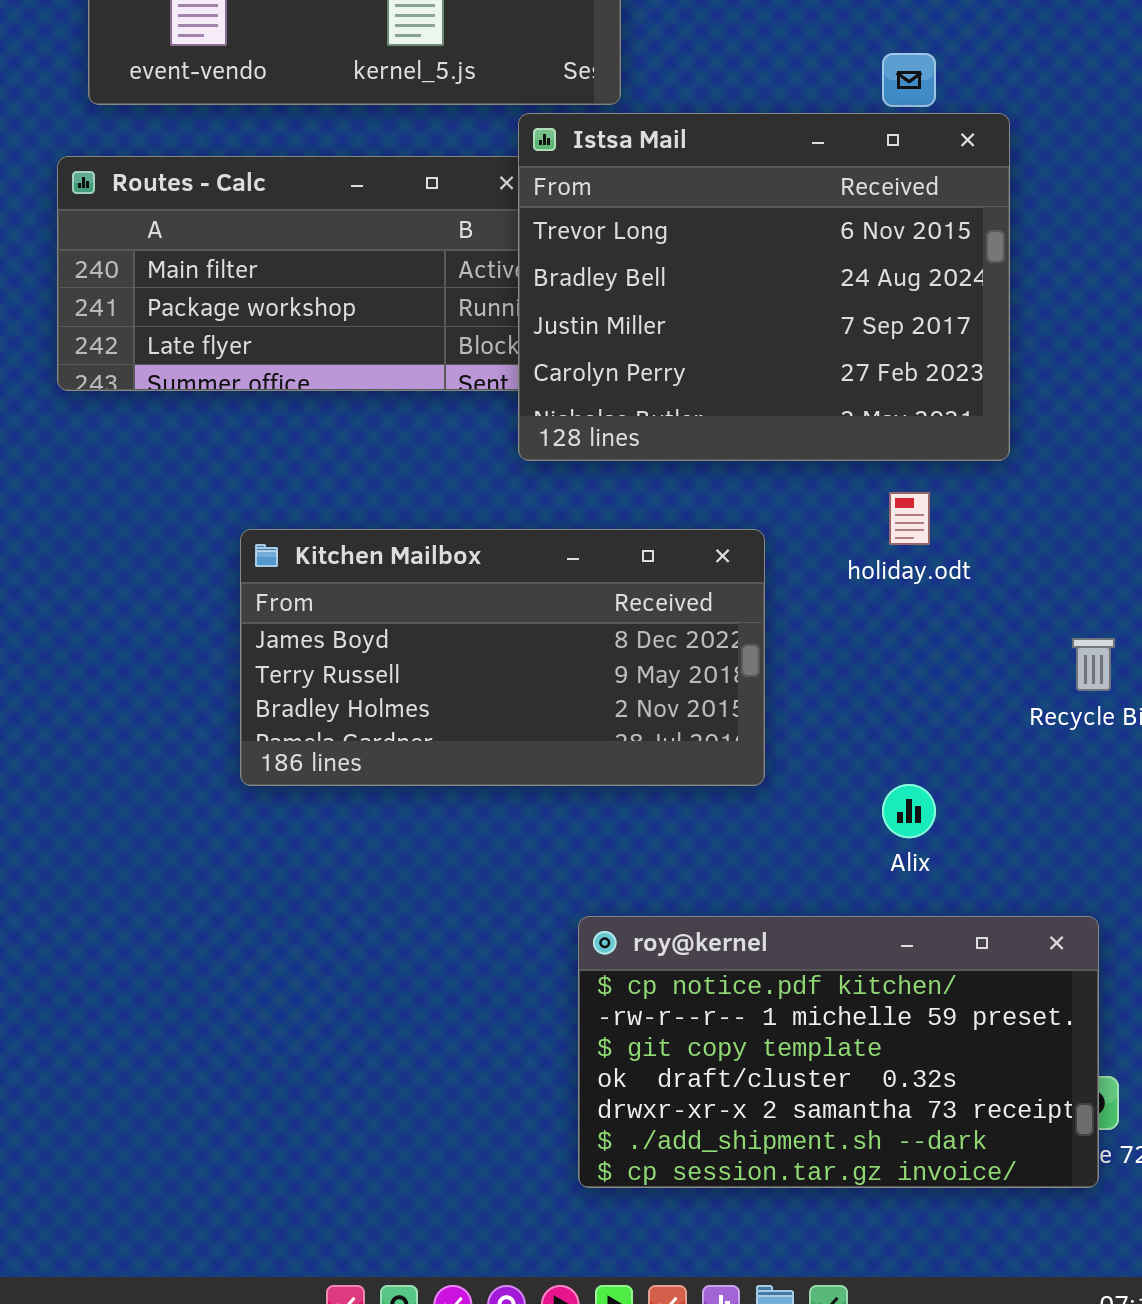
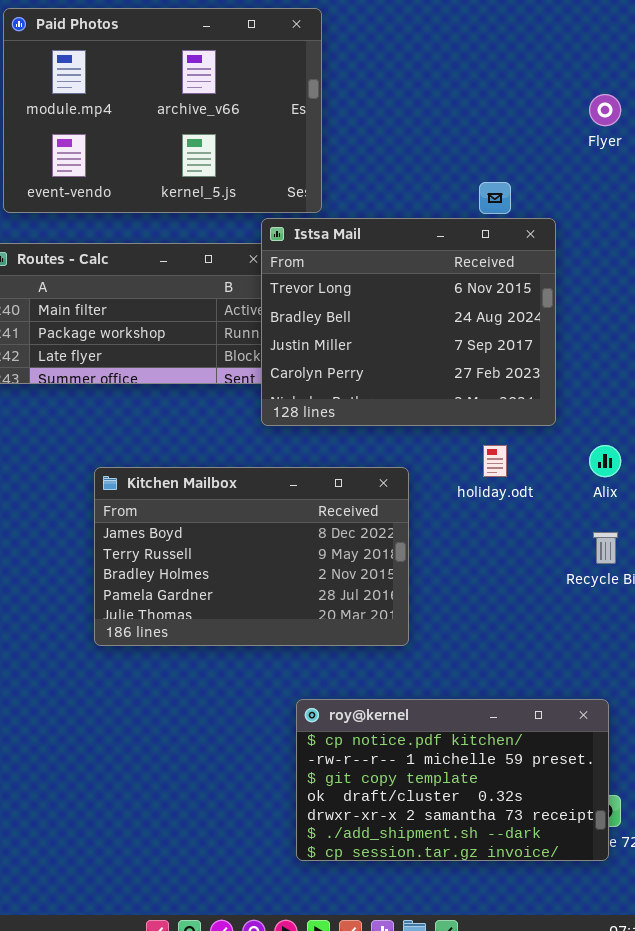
Kitchen Mailbox: [240,529,765,786] -> [94,467,409,646], resized
Alix: [882,784,936,838] -> [589,445,621,477], moved

